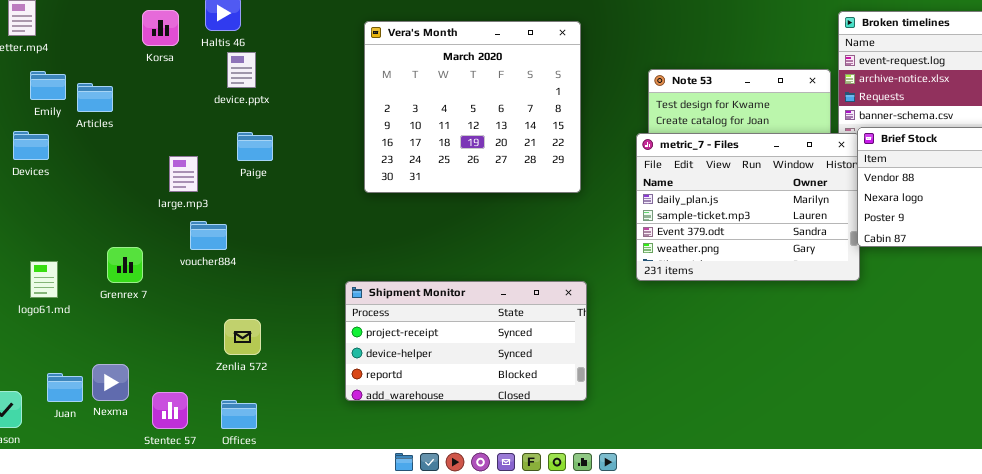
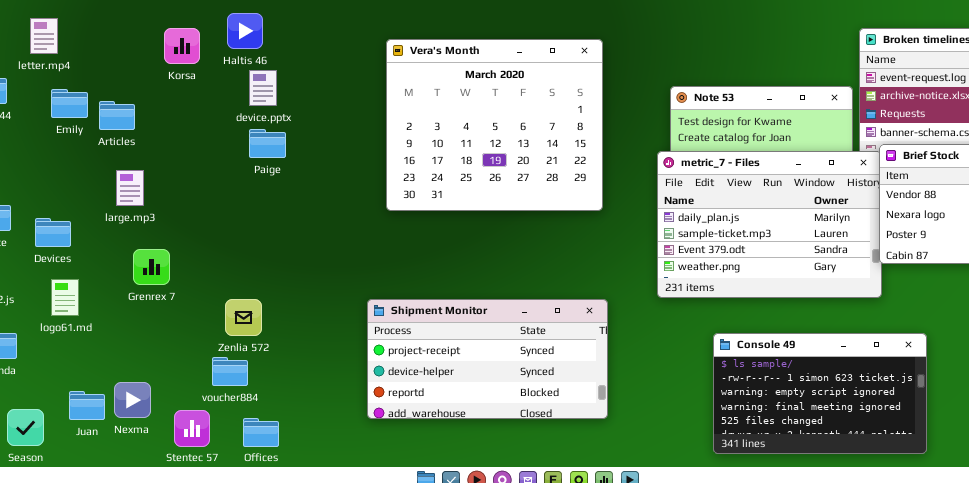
Devices: [13,131,49,160] -> [35,218,71,247], moved
Paige: [237,132,273,161] -> [249,129,286,158], moved
large.mp3: [169,156,198,192] -> [116,170,144,206], moved
voucher884: [190,221,227,250] -> [212,357,248,386], moved
Grenrex 7: [107,247,143,283] -> [133,249,170,285], moved
Console 49: none -> [713,333,927,454], opened
Zenlia 572: [224,319,261,355] -> [225,299,262,336], moved

